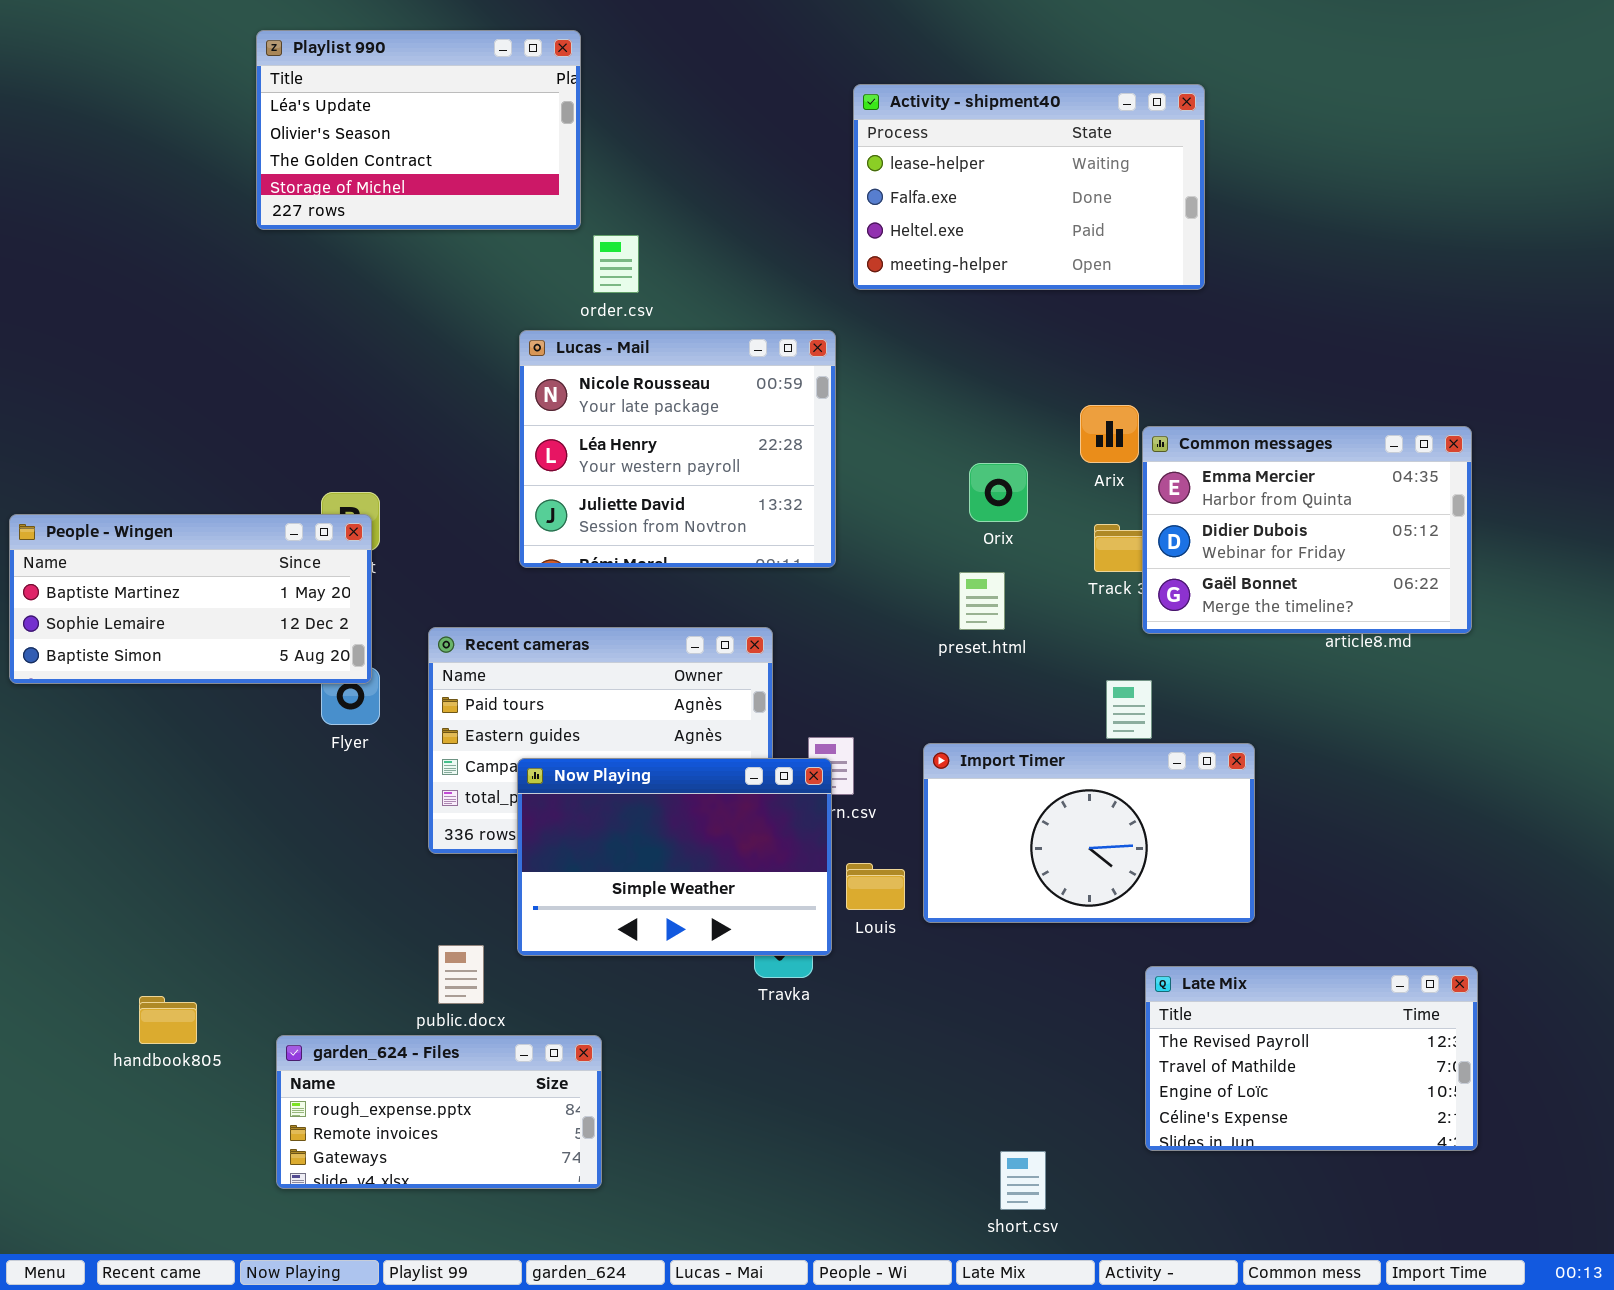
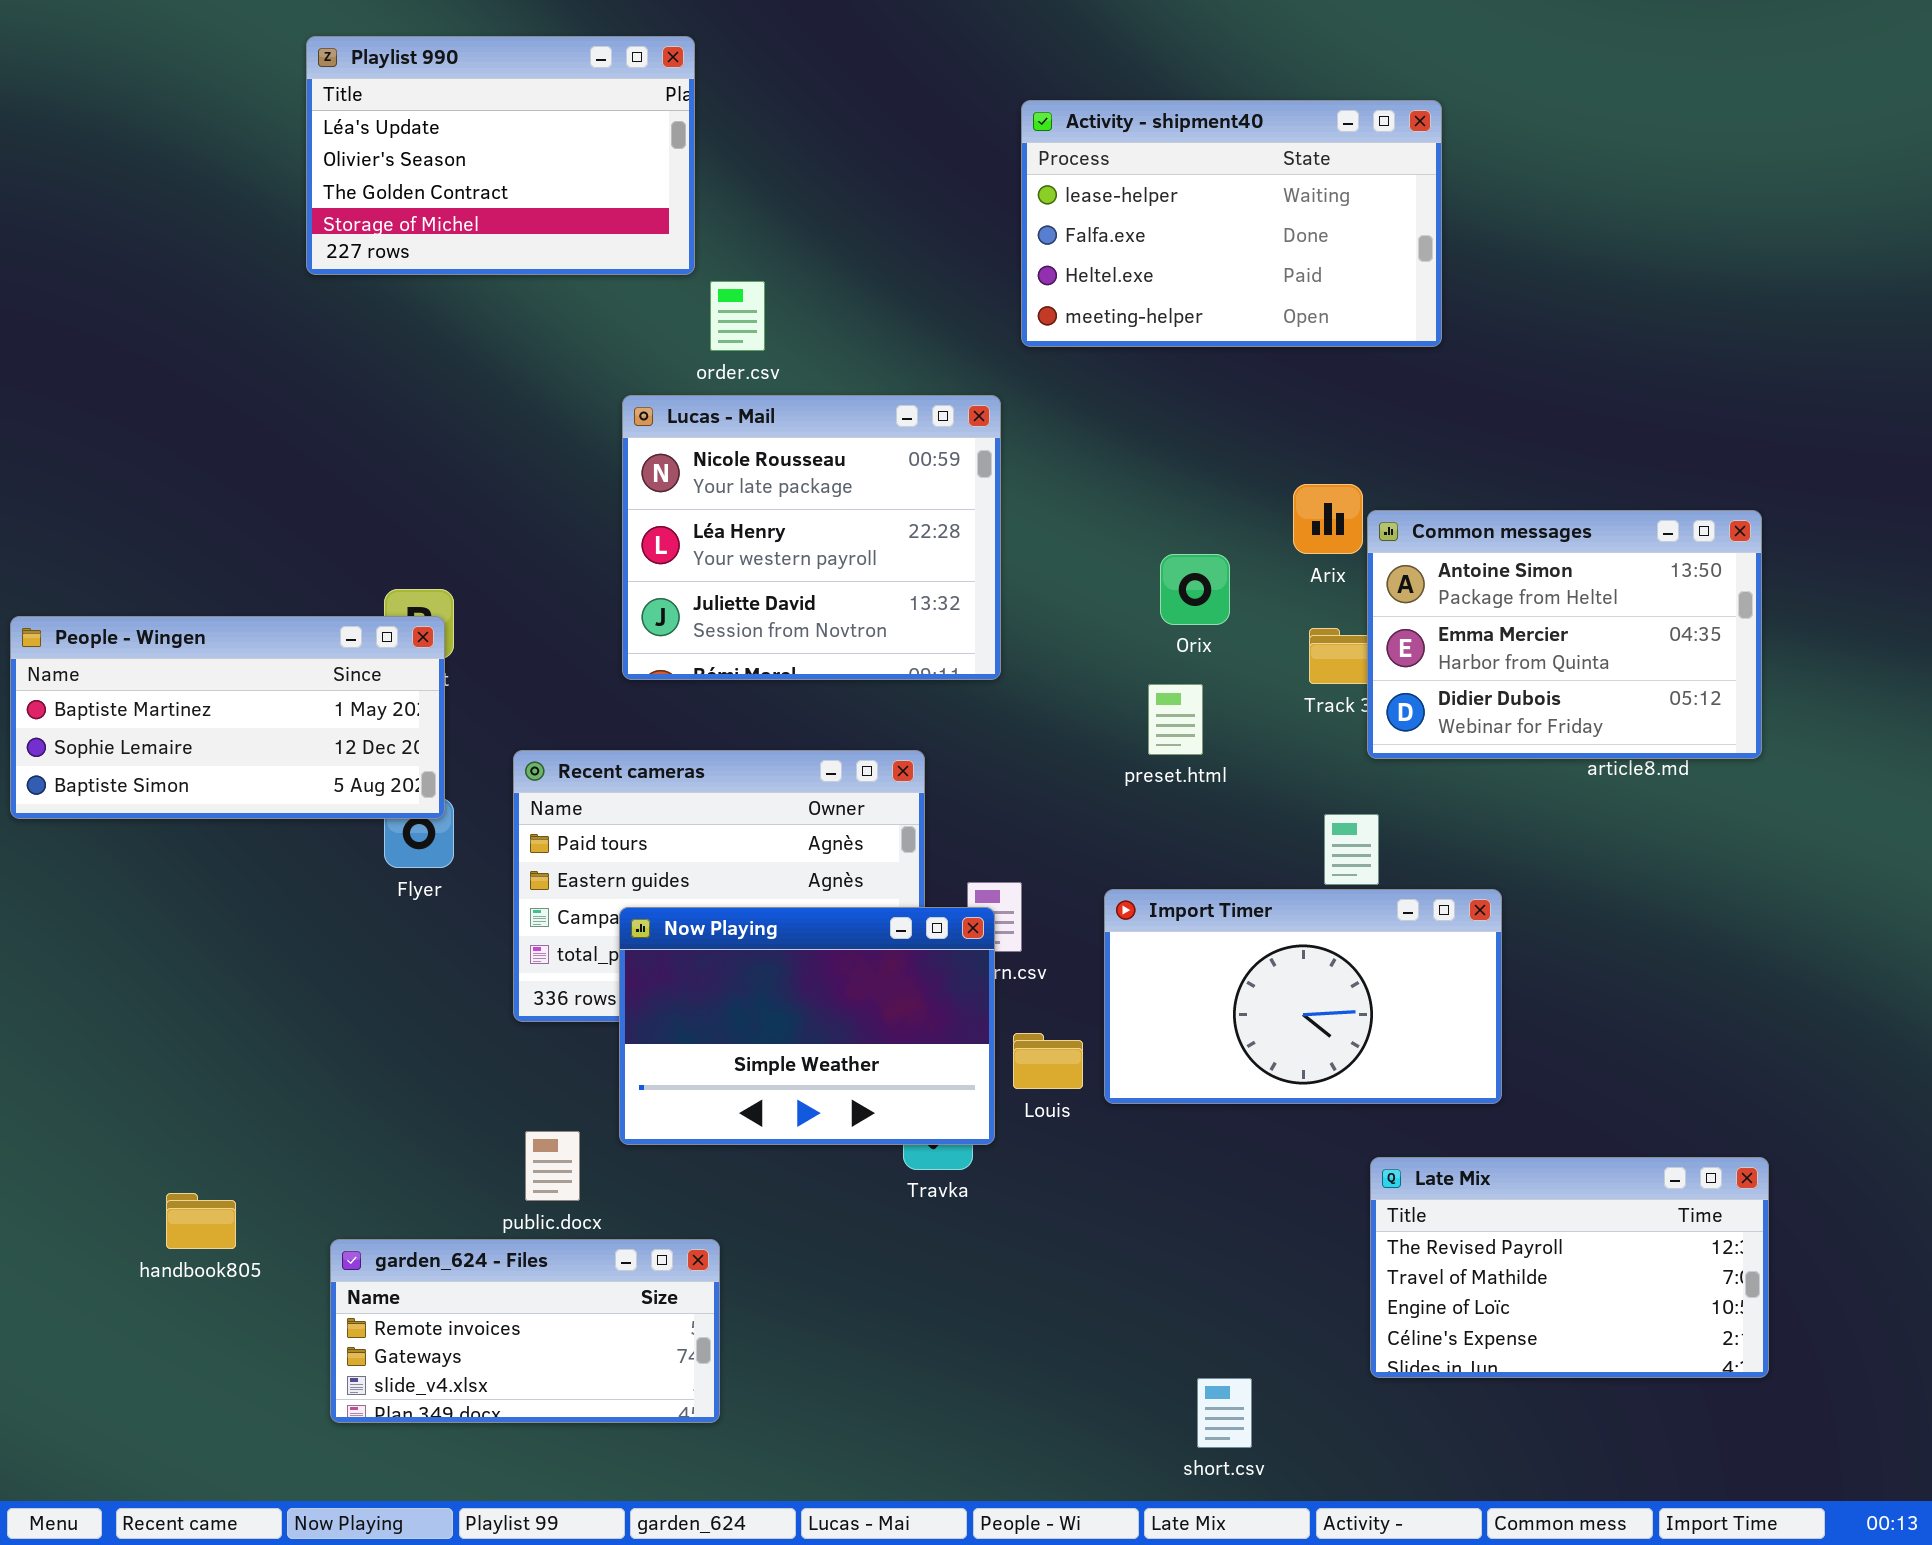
Common messages: [1142,426,1472,634] -> [1367,510,1762,759], scrolled up 1 row
garden_624 - Files: [276,1035,602,1189] -> [330,1239,720,1423], scrolled down 1 row

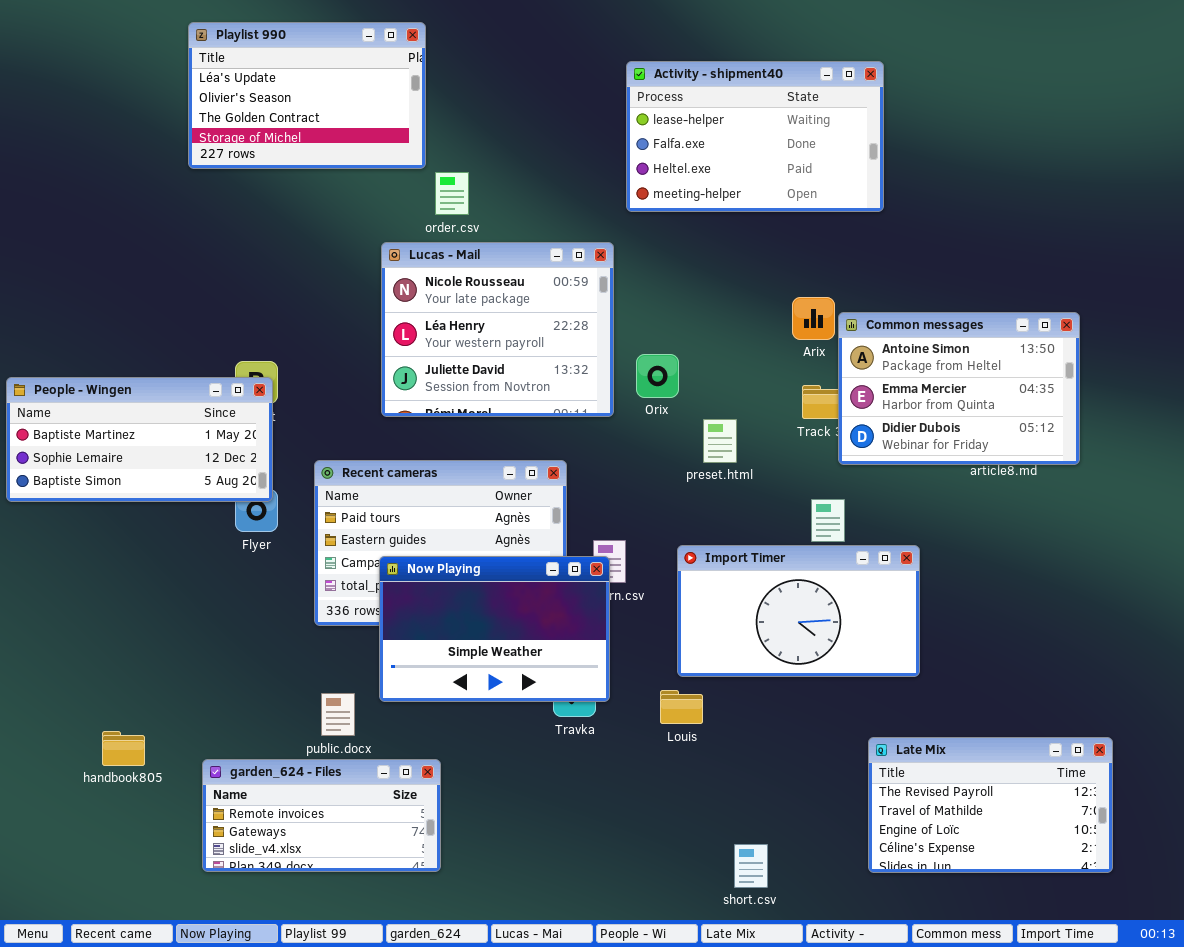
Orix: [1160,554,1230,625] -> [636,354,679,398], moved
Louis: [1013,1033,1083,1089] -> [660,690,703,724], moved
Late Mix: [1370,1157,1769,1378] -> [868,737,1113,873], moved

